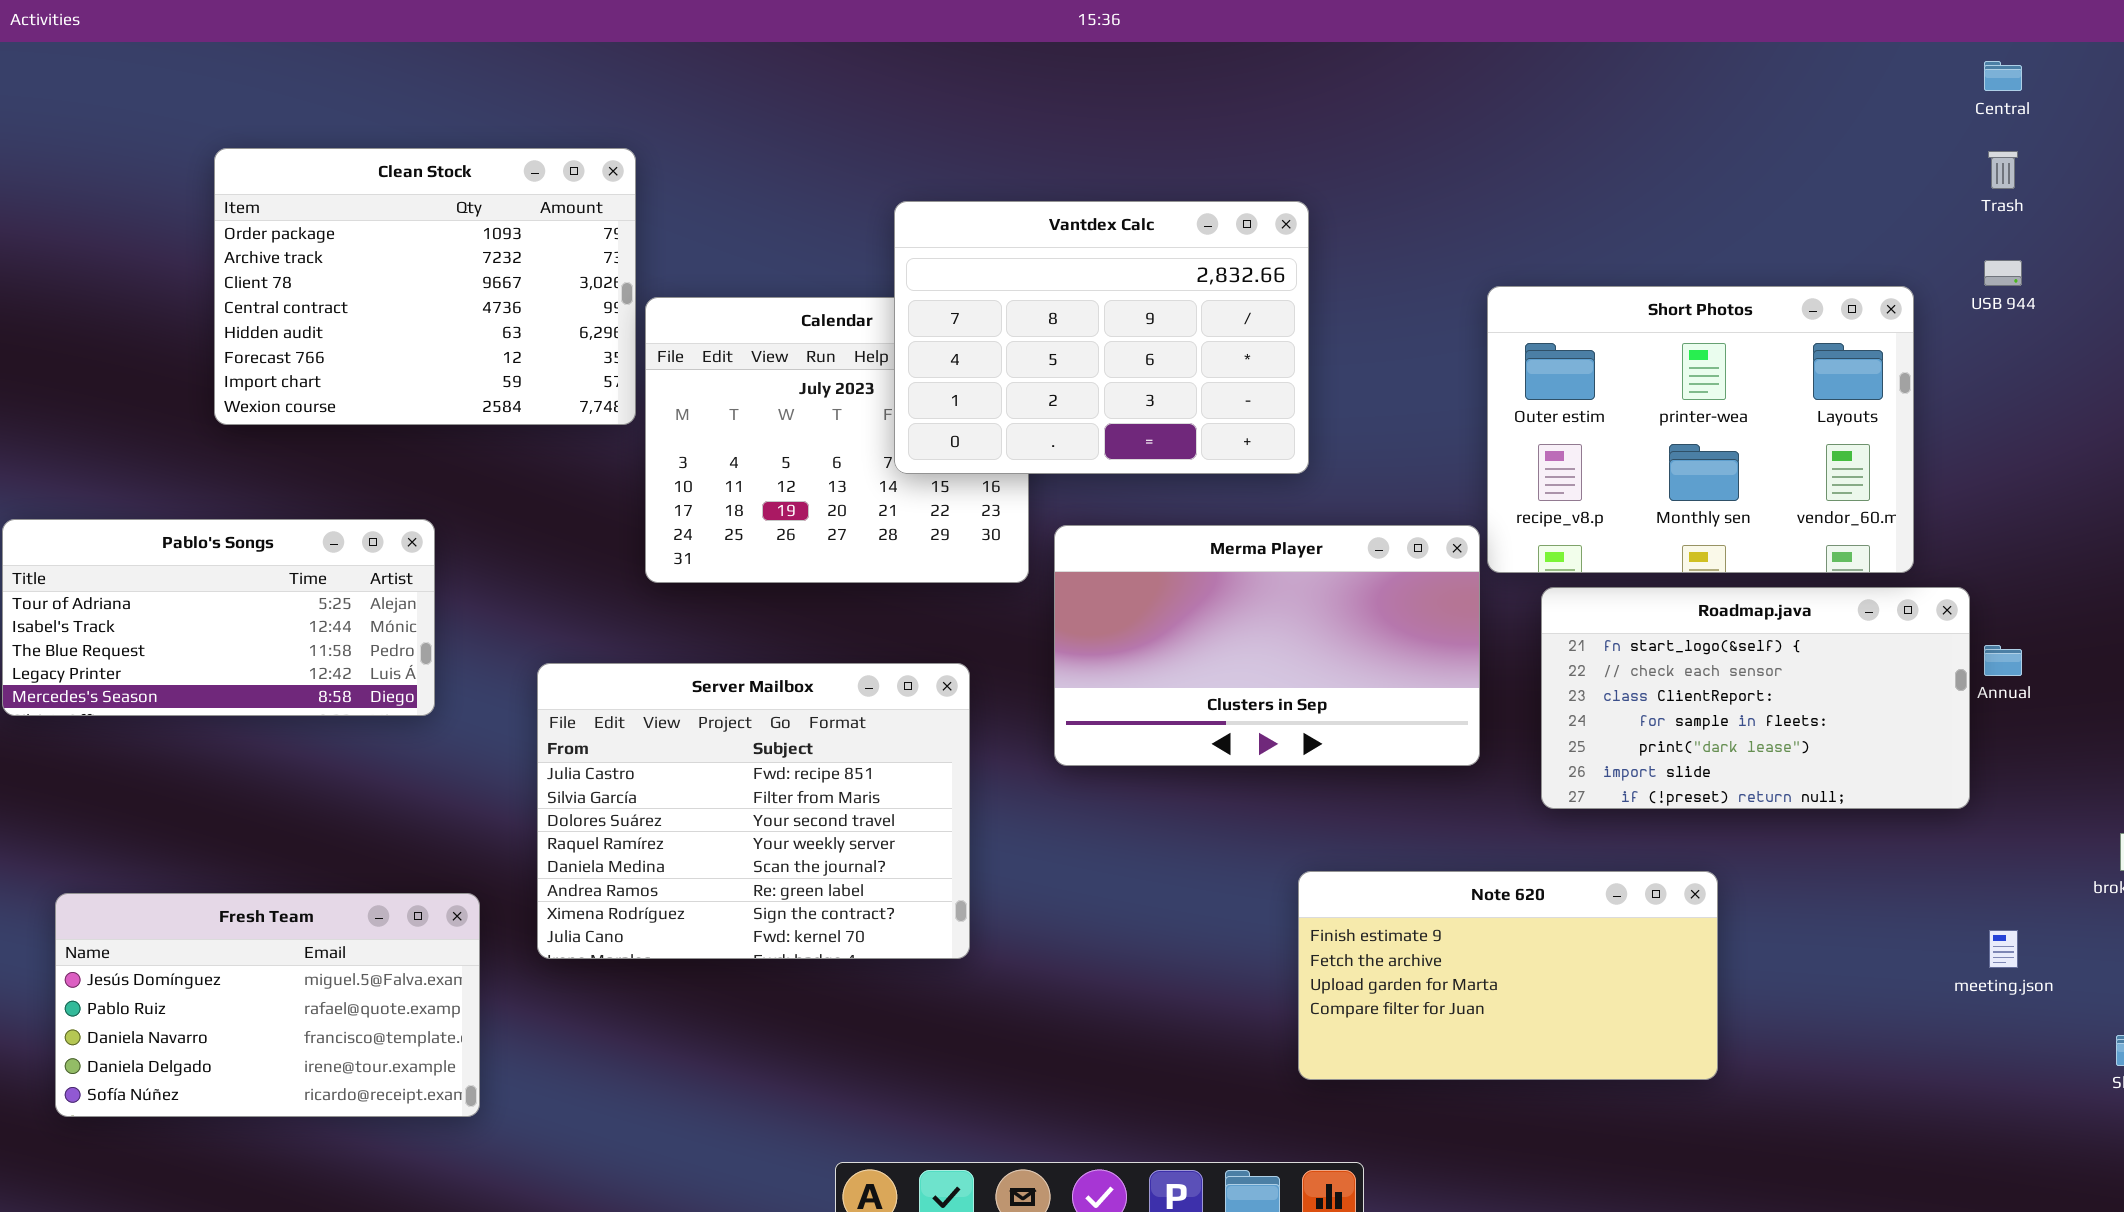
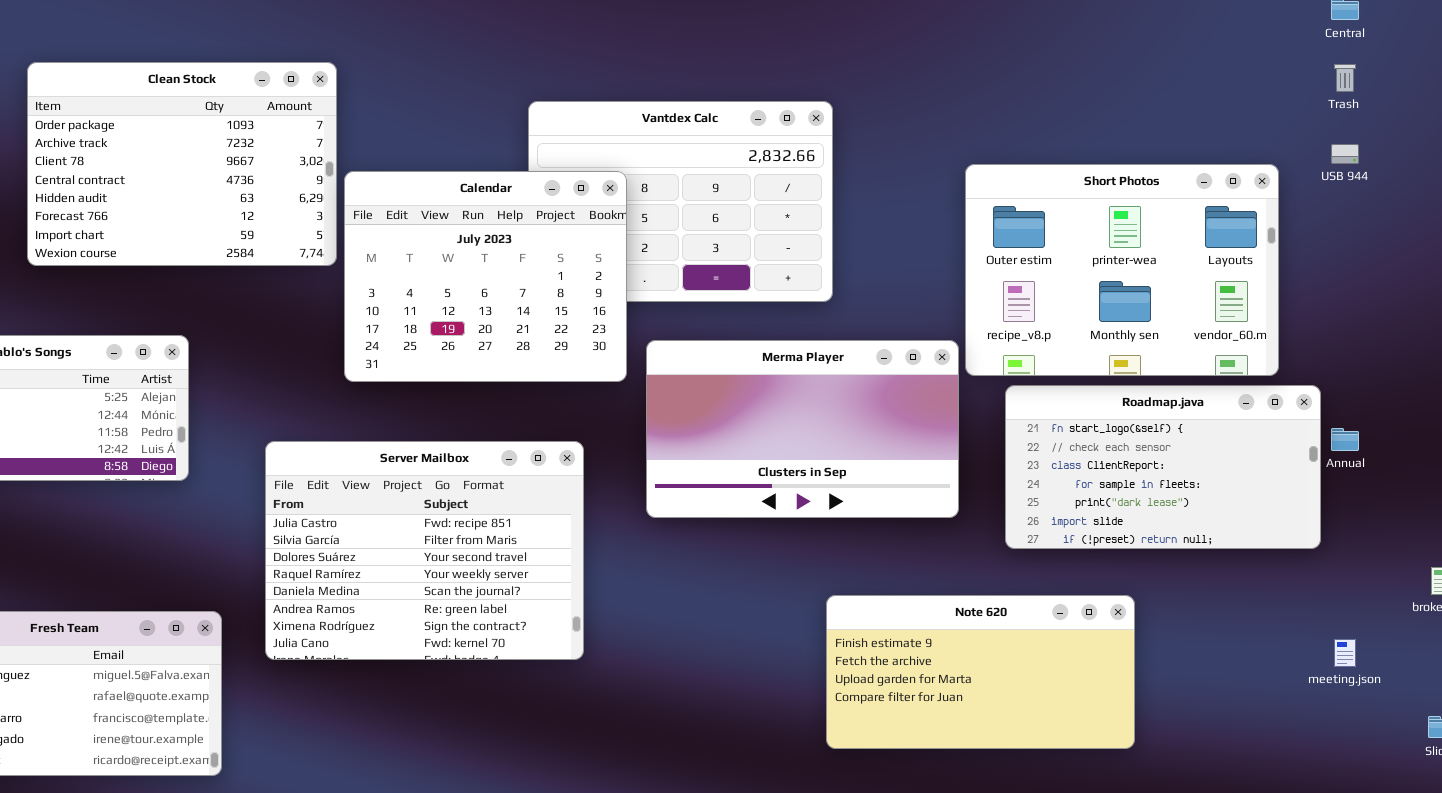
Calendar: [645,297,1029,583] -> [344,171,627,382], raised

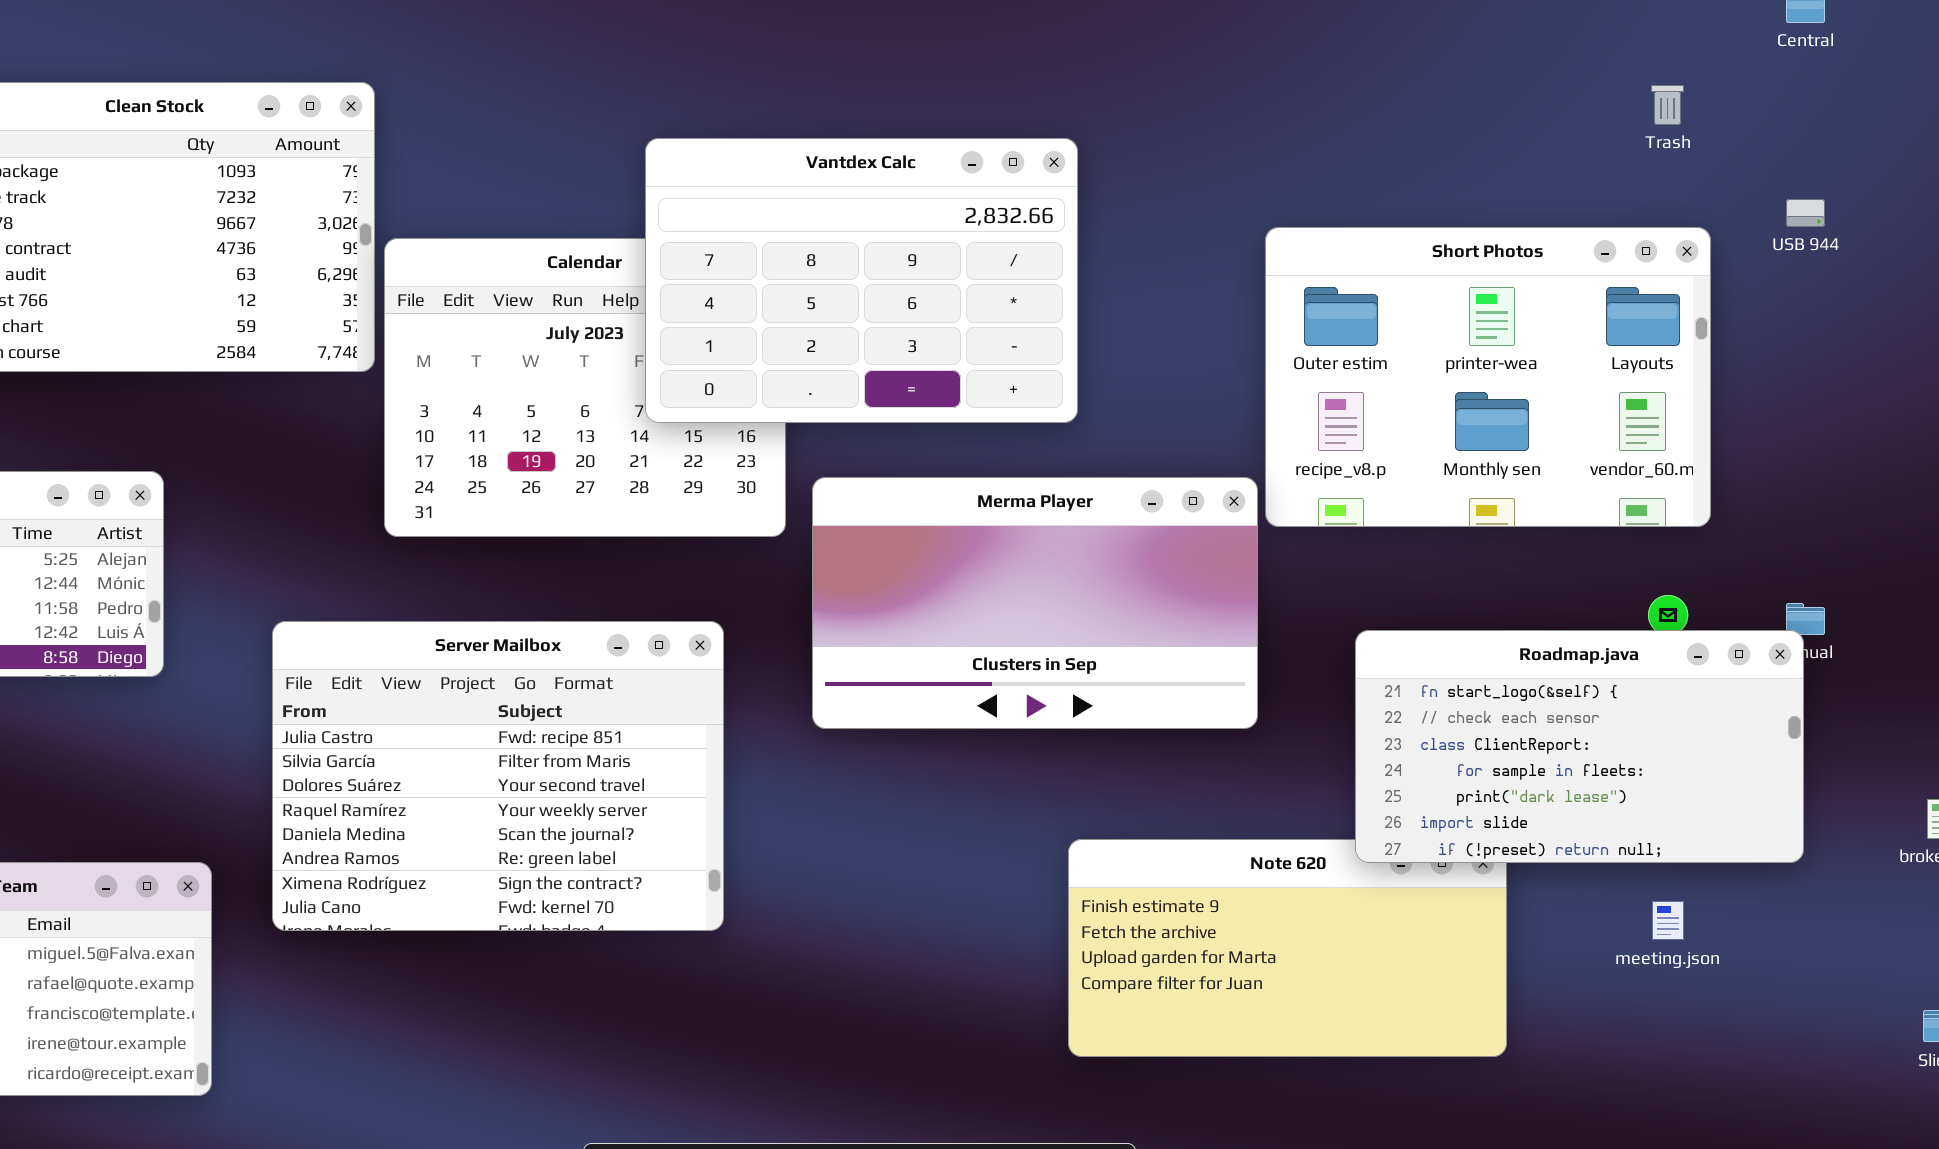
Trash: [1334,64,1356,92] -> [1651,85,1684,125], moved
Vantdex Calc: [528,101,833,302] -> [645,138,1078,423], raised
Roadmap.java: [1005,385,1321,549] -> [1355,630,1804,863], moved
meeting.json: [1334,639,1356,667] -> [1652,901,1684,940], moved

